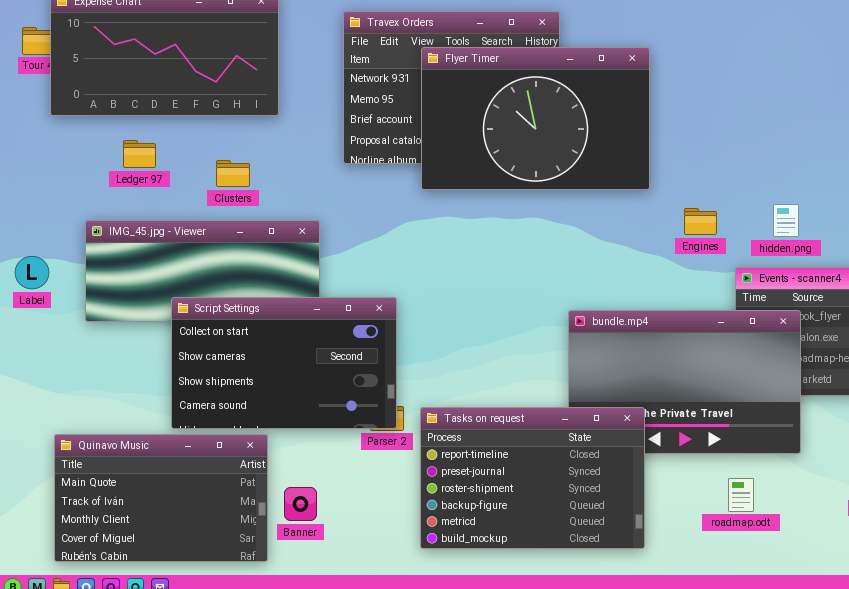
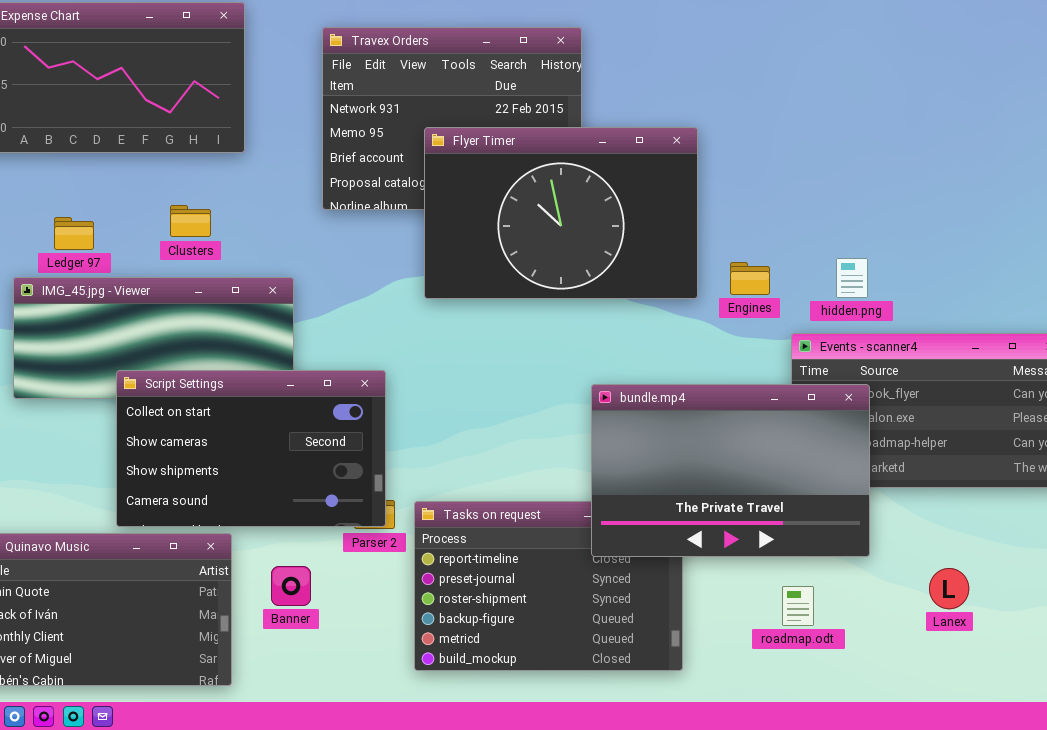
Flyer Timer: [421,47,650,190] -> [424,127,698,299], moved
Ledger 97: [123,140,156,168] -> [54,217,94,250], moved
bundle.mp4: [568,310,801,454] -> [591,384,870,557], raised
Banner: [284,487,317,521] -> [271,566,311,606], moved

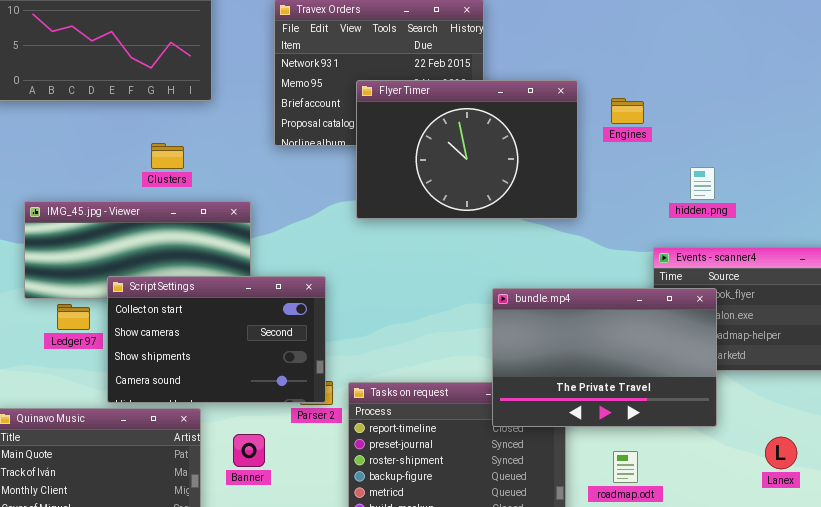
Ledger 97: [54,217,94,250] -> [57,304,90,330], moved
hidden.png: [836,258,868,298] -> [690,167,715,200], moved
Engines: [730,262,770,295] -> [611,98,644,124], moved
roadmap.odt: [782,586,814,626] -> [613,451,638,483], moved

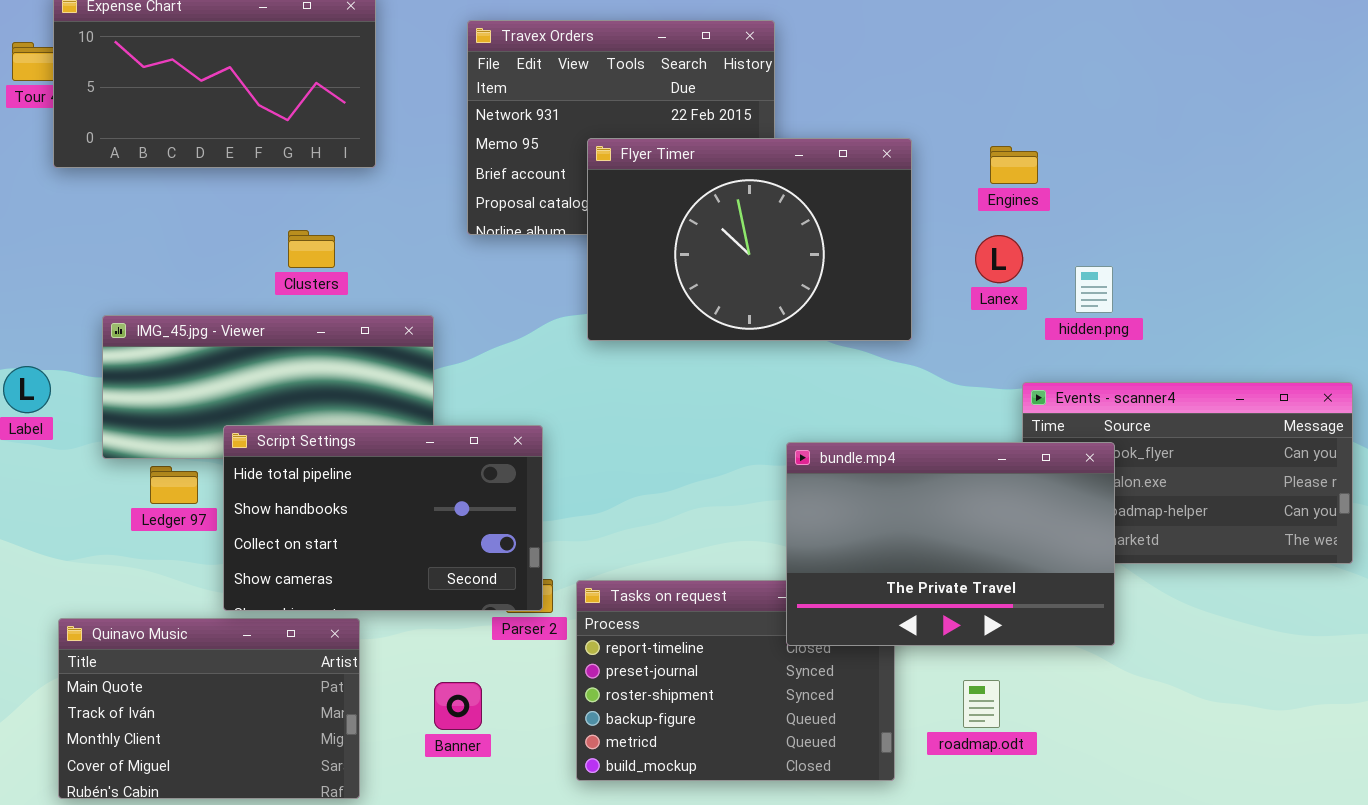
Engines: [611,98,644,124] -> [990,146,1038,184], moved
Script Settings: [107,276,326,403] -> [223,425,543,611], scrolled up 2 rows
Banner: [233,434,265,467] -> [434,682,482,730], moved
Lanex: [765,437,797,469] -> [975,235,1023,283], moved

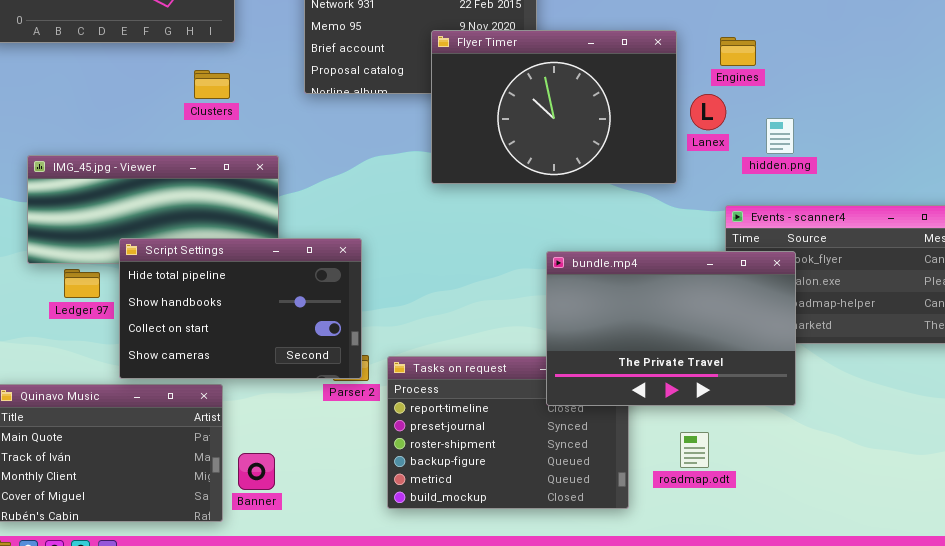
Flyer Timer: [587,138,912,341] -> [431,30,677,184], moved
Engines: [990,146,1038,184] -> [720,37,756,66], moved
Clusters: [288,230,335,268] -> [194,70,230,99], moved
Banner: [434,682,482,730] -> [238,453,275,490], moved

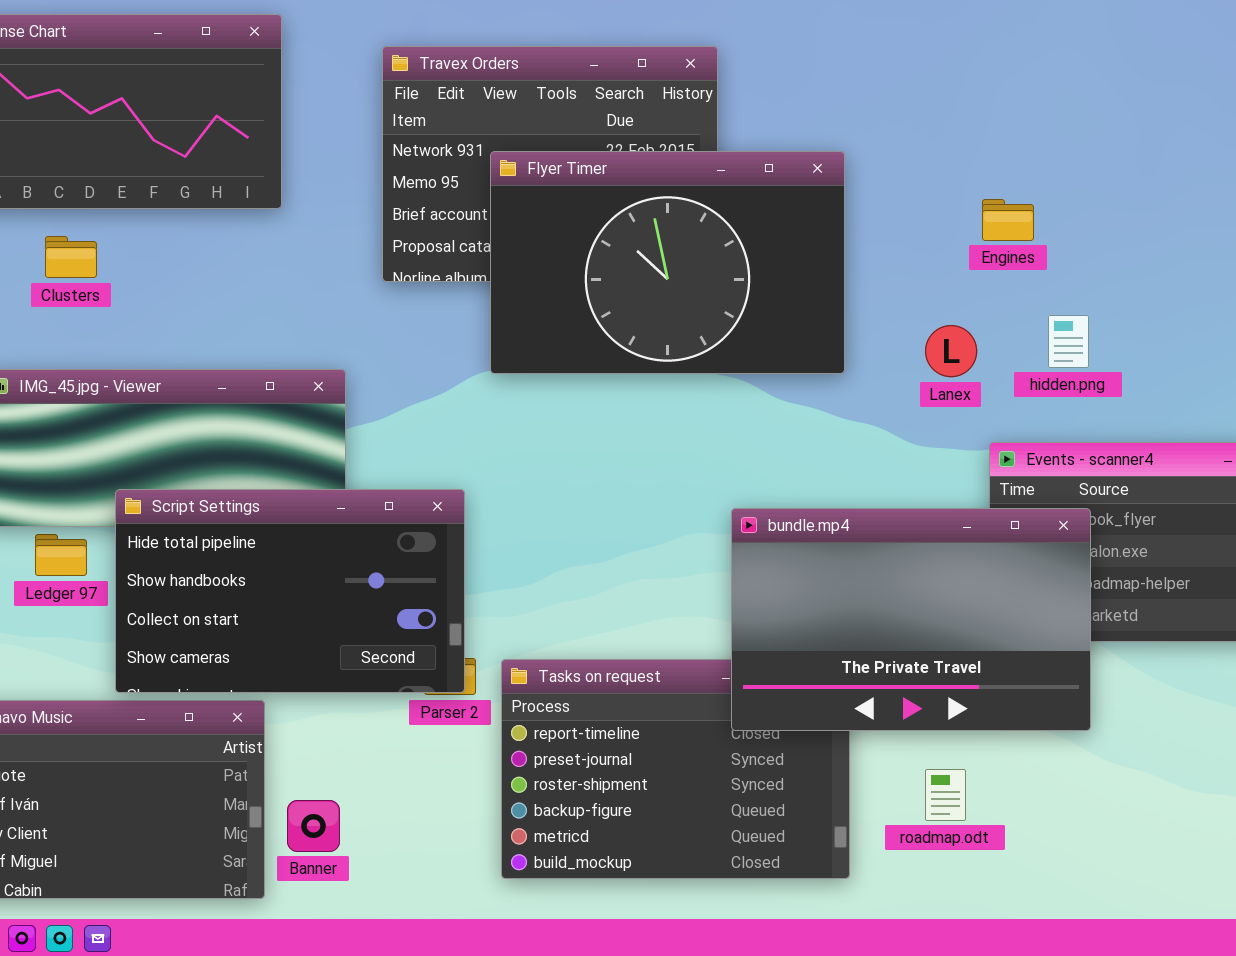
Flyer Timer: [431,30,677,184] -> [490,151,845,374], moved
Clusters: [194,70,230,99] -> [45,236,97,278], moved
Lanex: [690,94,726,130] -> [925,325,977,377], moved

